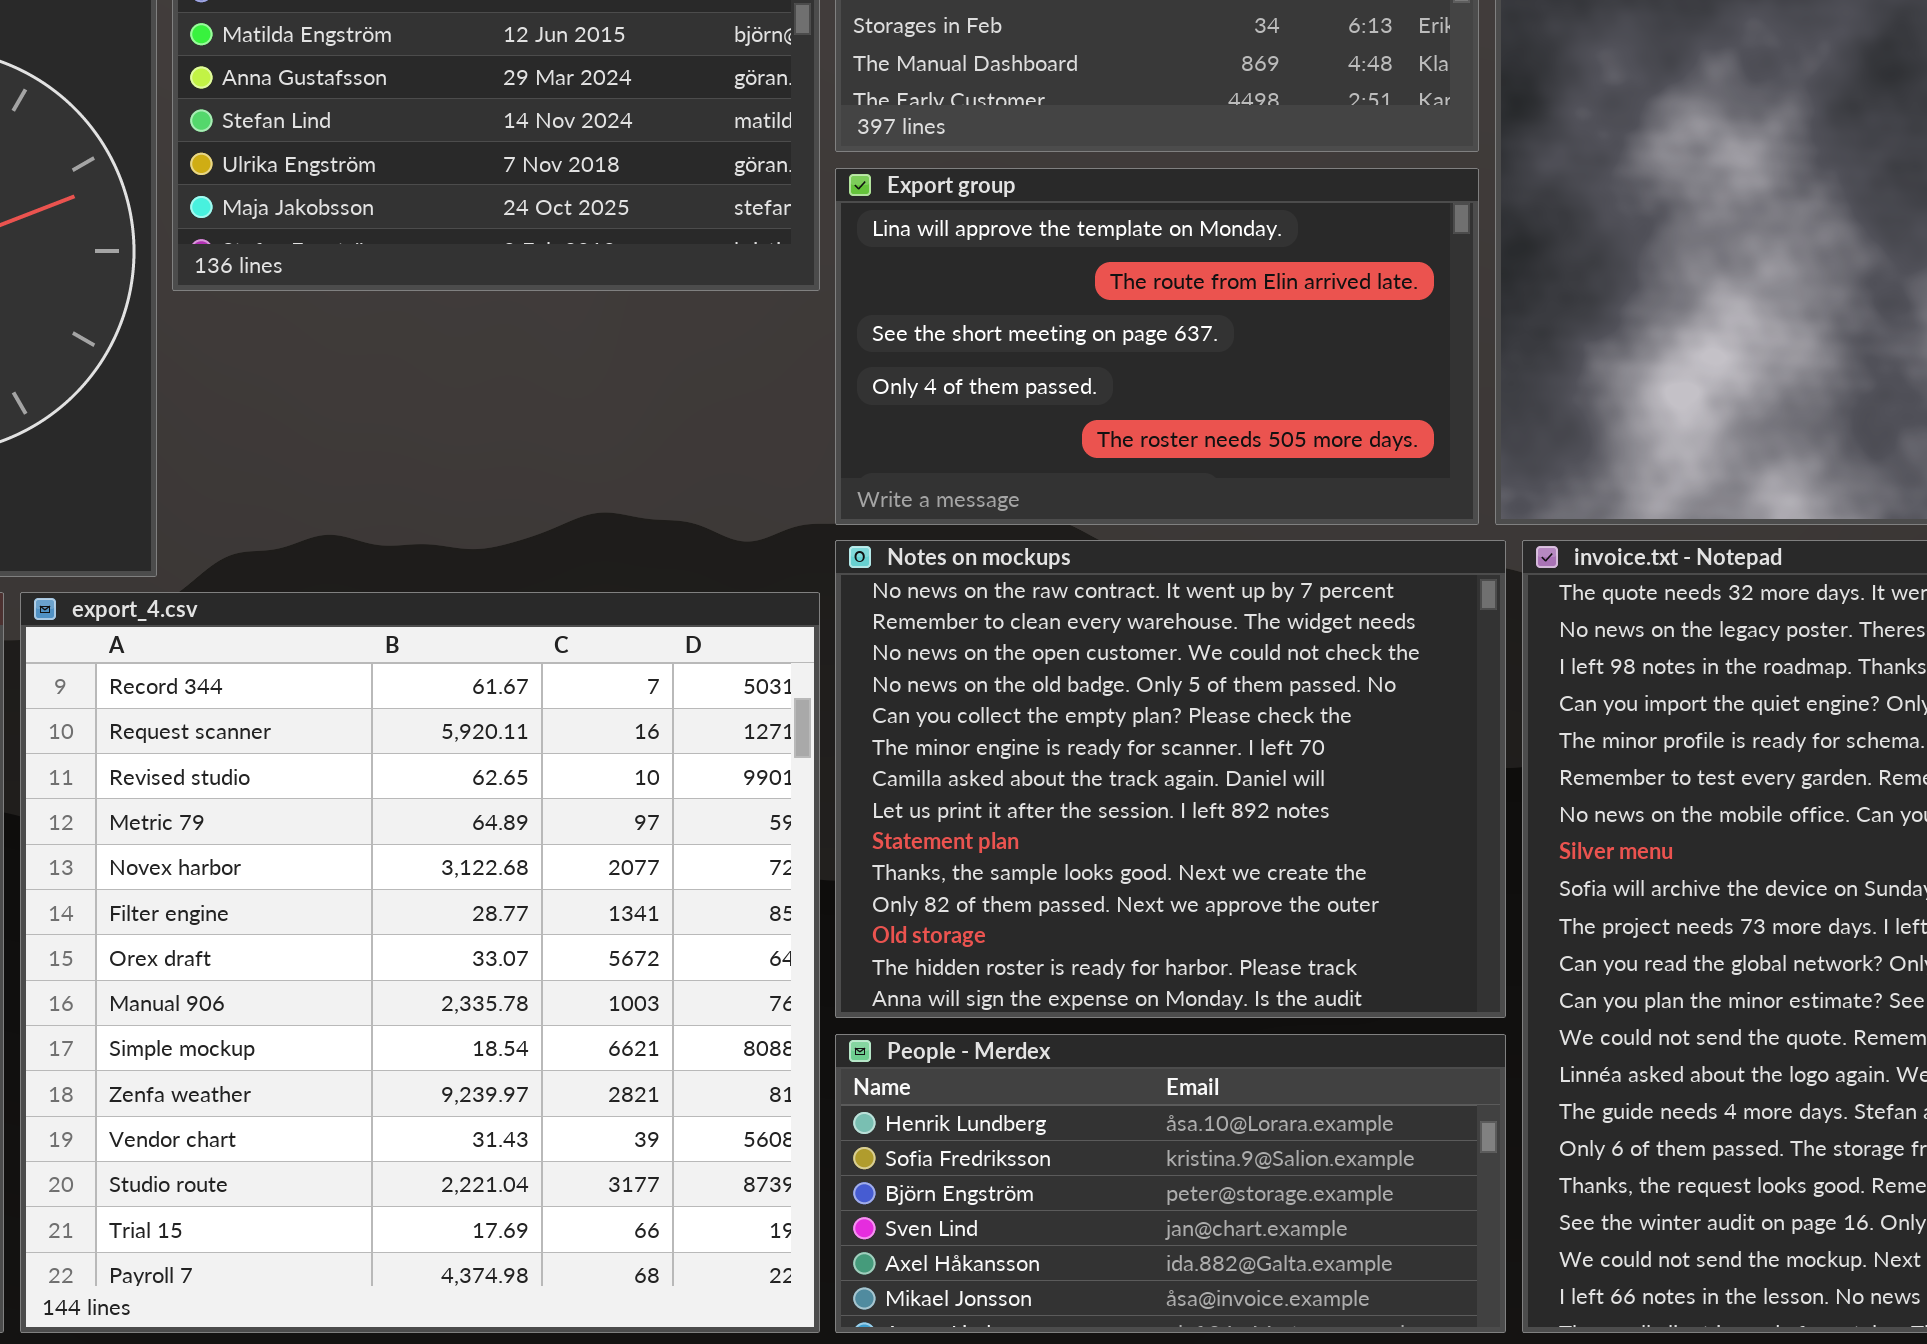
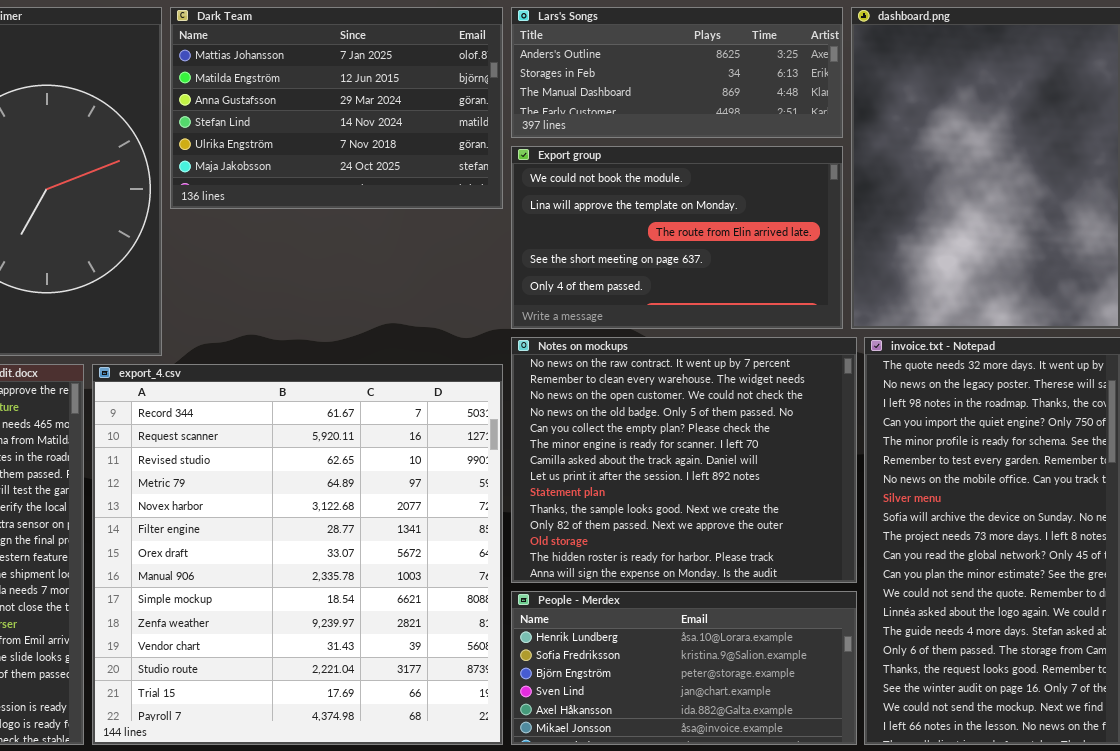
Export group: [835,168,1479,525] -> [511,146,843,329], scrolled up 1 row

